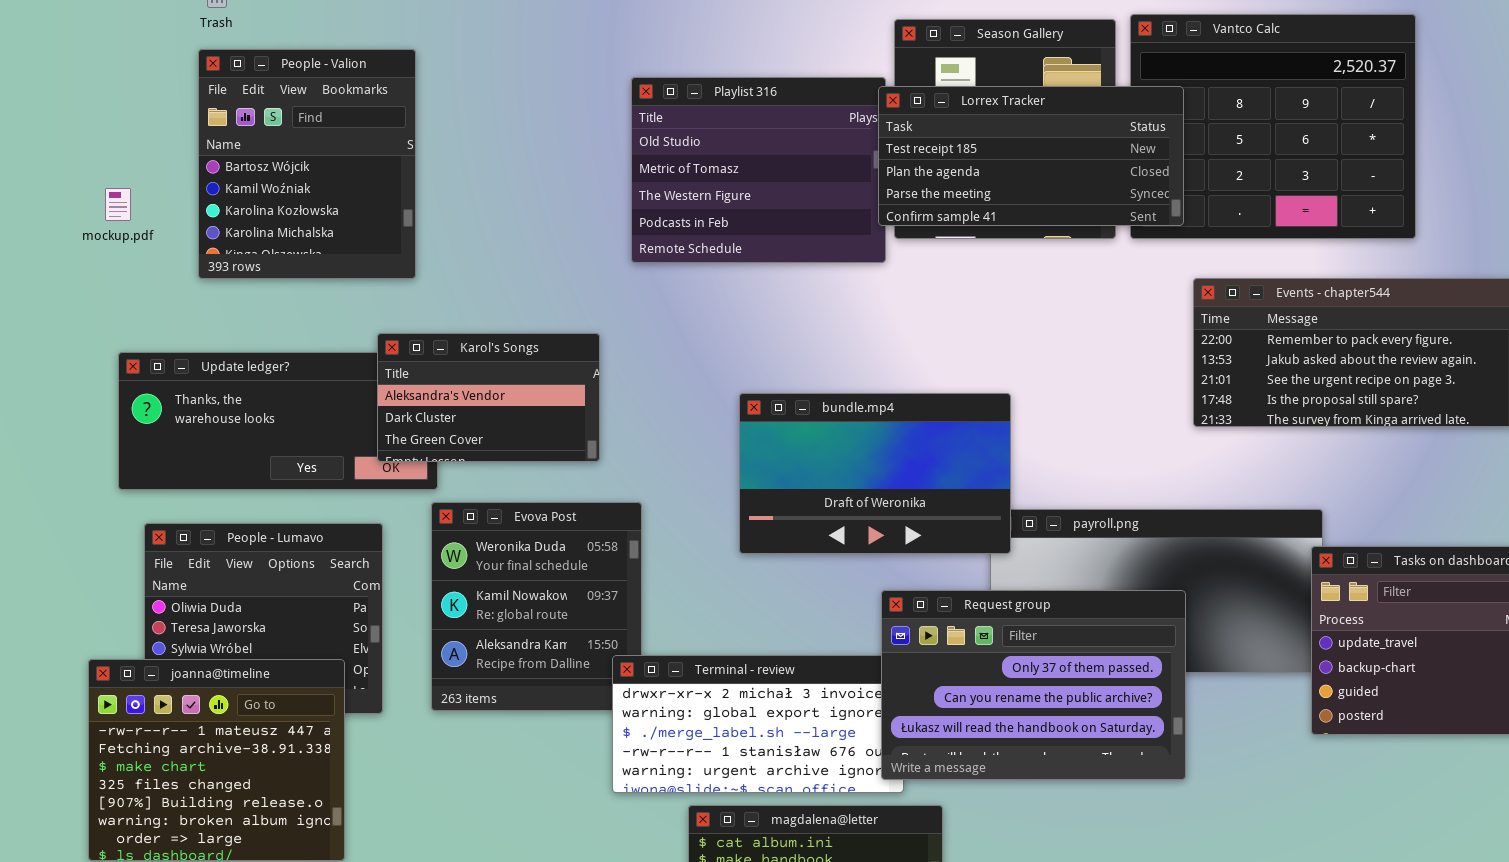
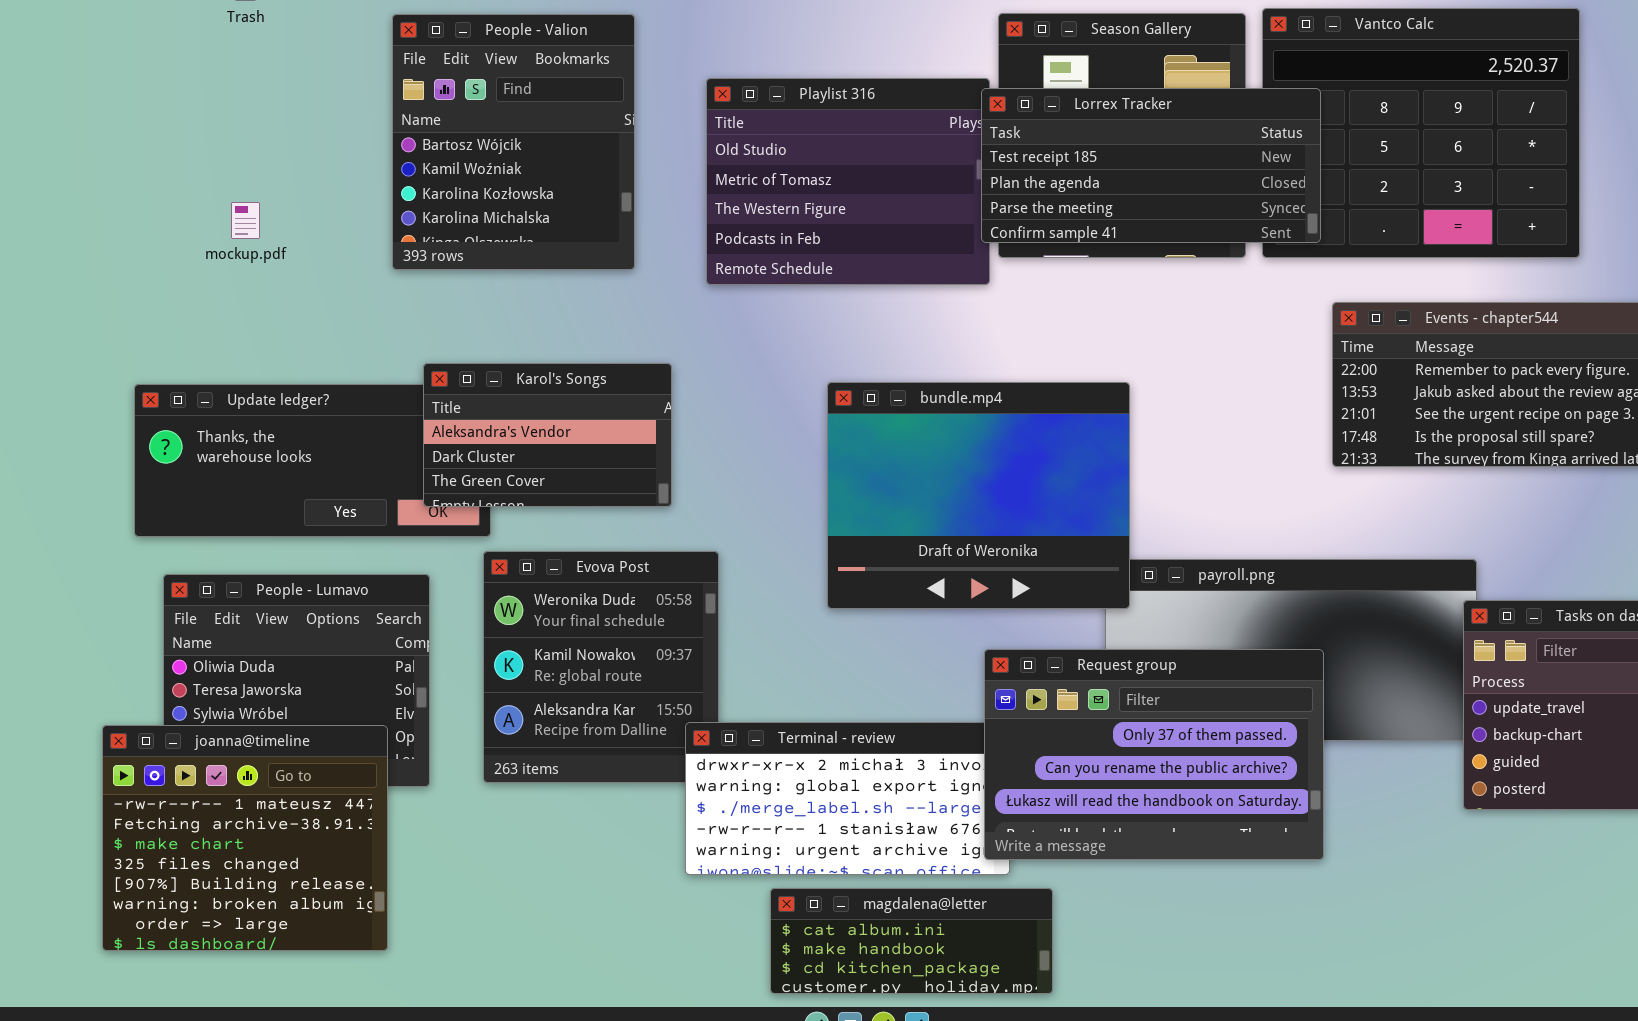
People - Valion: [198,49,416,279] -> [392,14,635,270], moved
mockup.pdf: [105,188,131,221] -> [231,202,260,239], moved
bundle.mp4: [739,393,1011,554] -> [827,382,1130,609], resized

